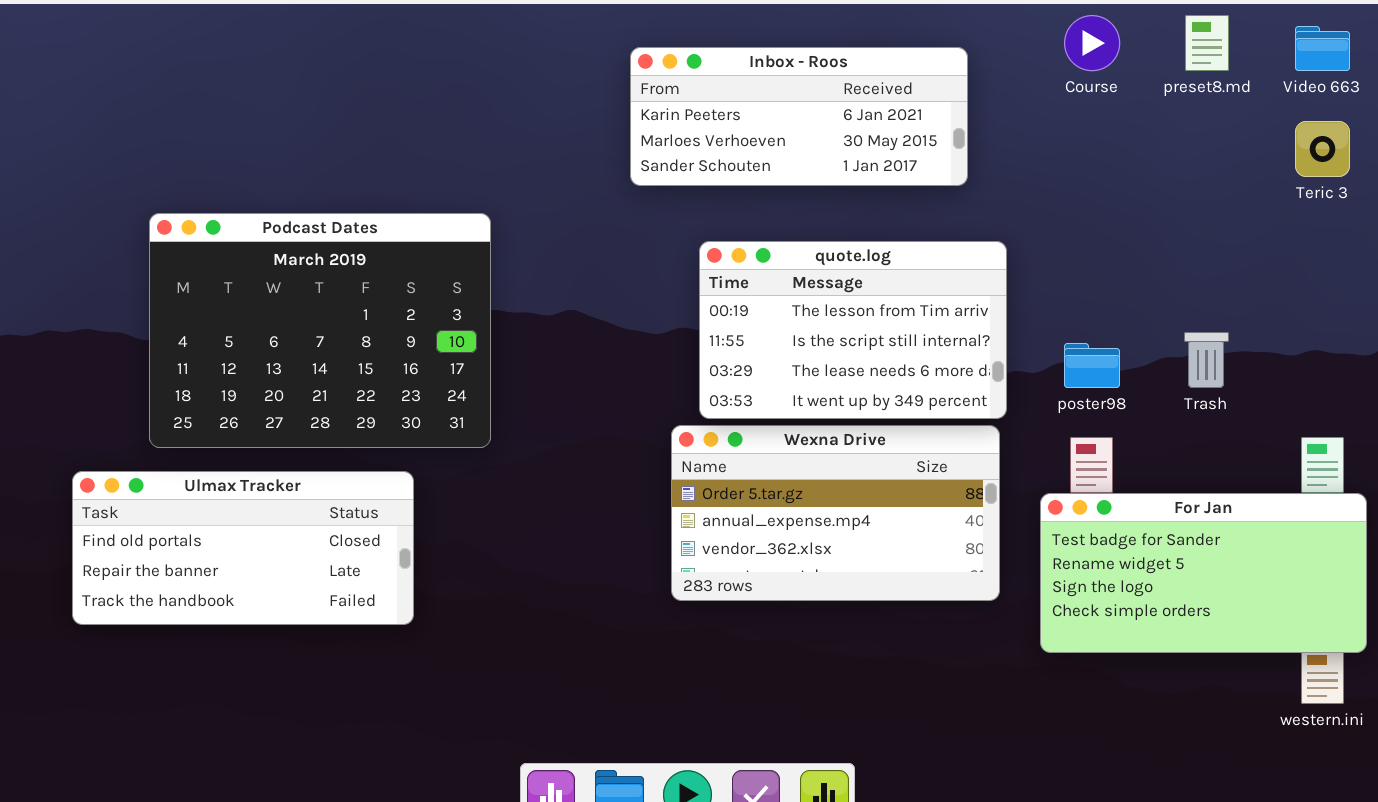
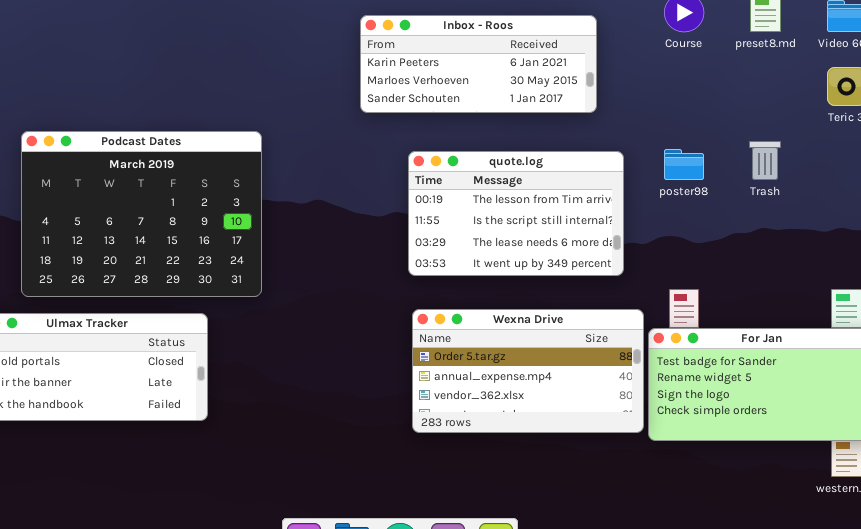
Trash: [1184,332,1229,388] -> [749,141,781,180], moved
poster98: [1064,343,1120,388] -> [664,149,704,180], moved
Wexna Drive: [671,425,1000,601] -> [412,309,644,433], moved

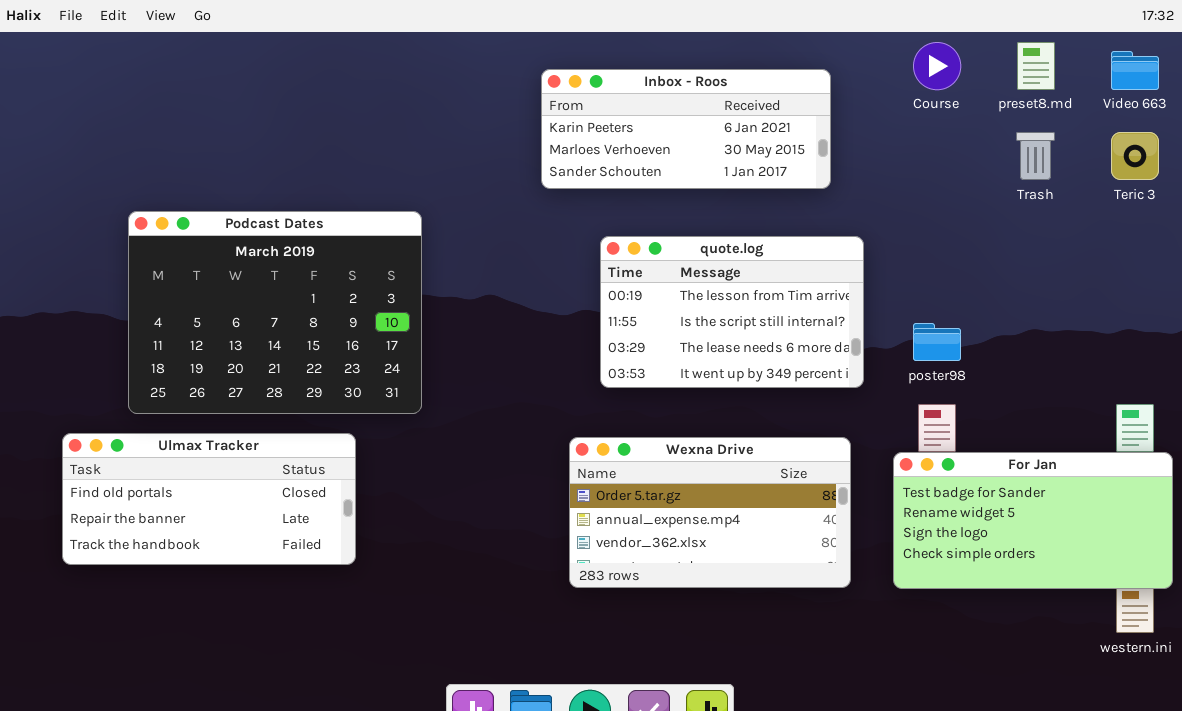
Trash: [749,141,781,180] -> [1016,132,1055,180], moved
poster98: [664,149,704,180] -> [913,323,961,361], moved
Wexna Drive: [412,309,644,433] -> [569,437,851,588], moved

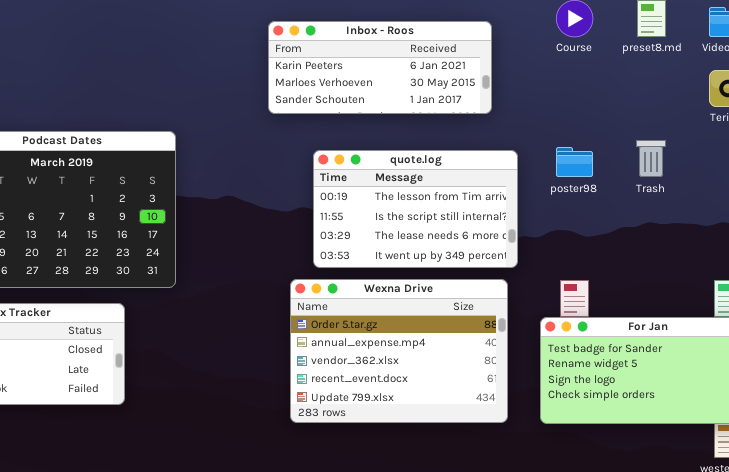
Trash: [1016,132,1055,180] -> [636,140,666,177], moved
poster98: [913,323,961,361] -> [556,147,593,177], moved
Wexna Drive: [569,437,851,588] -> [290,279,508,423], resized

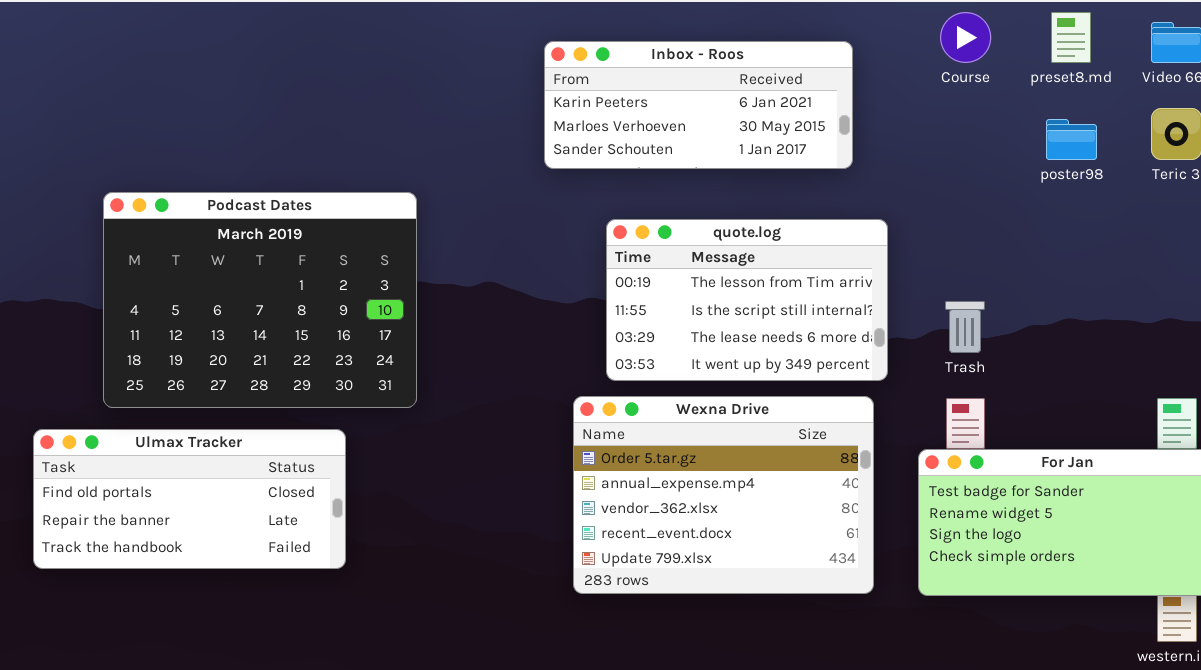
Trash: [636,140,666,177] -> [945,301,985,353], moved
poster98: [556,147,593,177] -> [1046,119,1097,160], moved

